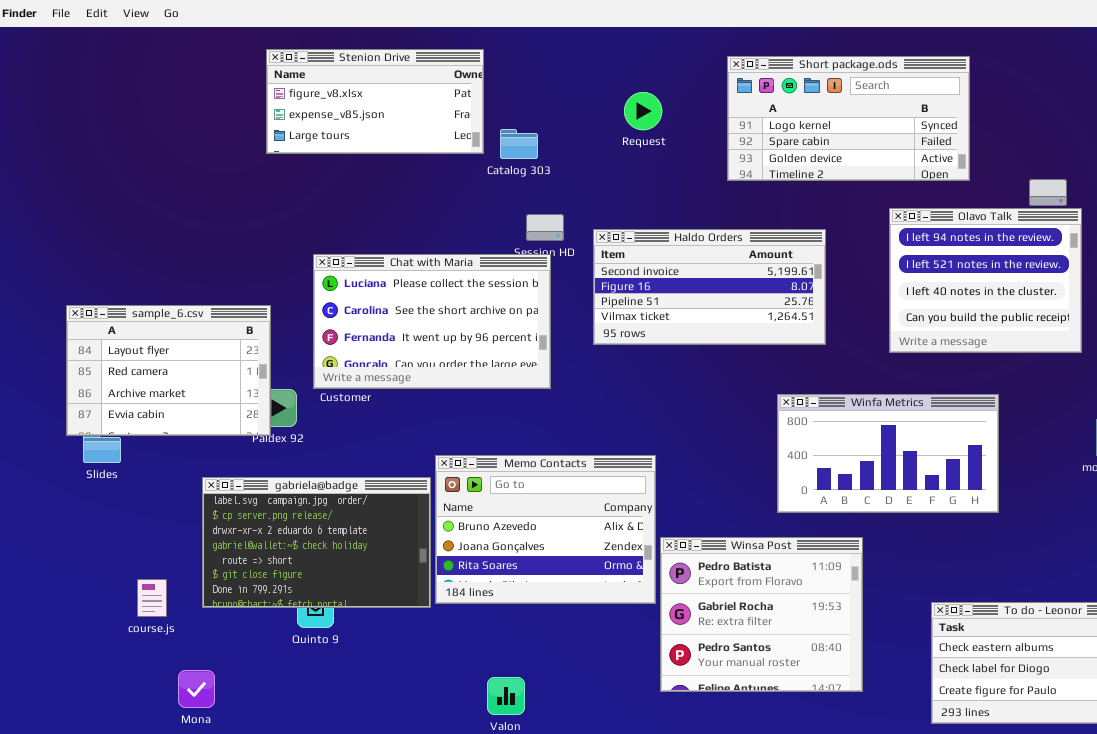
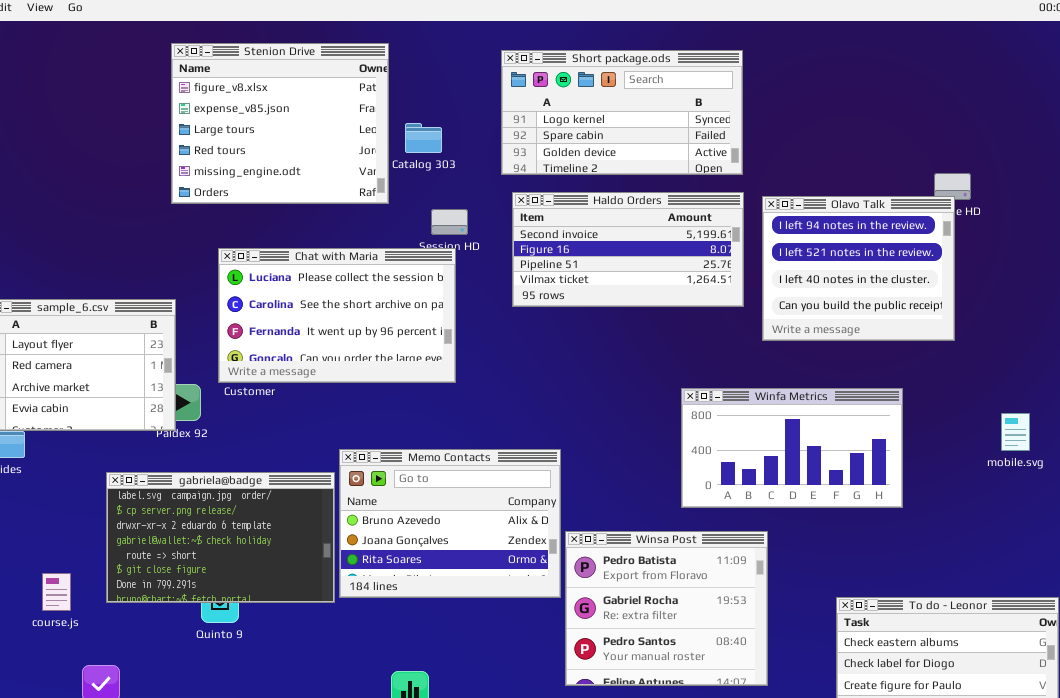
Stenion Drive: [266,49,484,154] -> [171,43,389,204], resized
Short package.ods: [727,56,970,181] -> [501,50,743,175], moved
Olavo Talk: [889,208,1082,353] -> [762,196,955,341], moved
Haldo Orders: [593,229,826,345] -> [512,192,744,307], moved

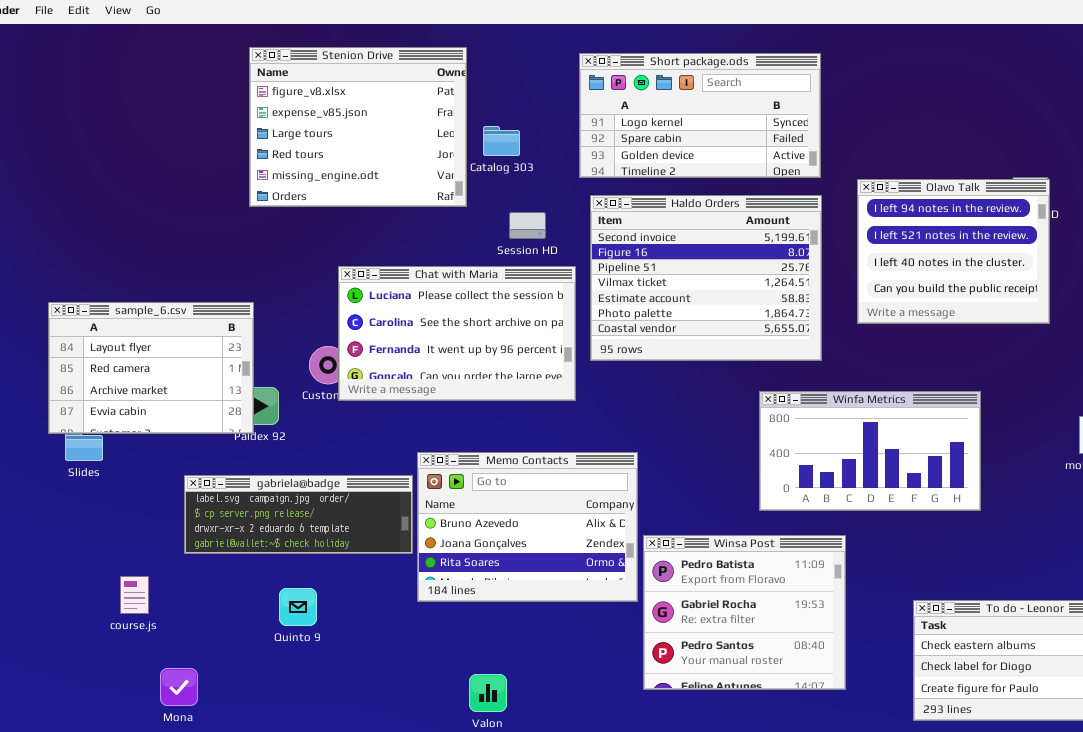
Haldo Orders: [512,192,744,307] -> [590,195,822,361], resized
Olavo Talk: [762,196,955,341] -> [857,179,1050,324], moved
Chat with Maria: [218,248,456,383] -> [338,266,576,401], moved
gabriela@badge: [106,472,335,603] -> [184,475,413,554], resized

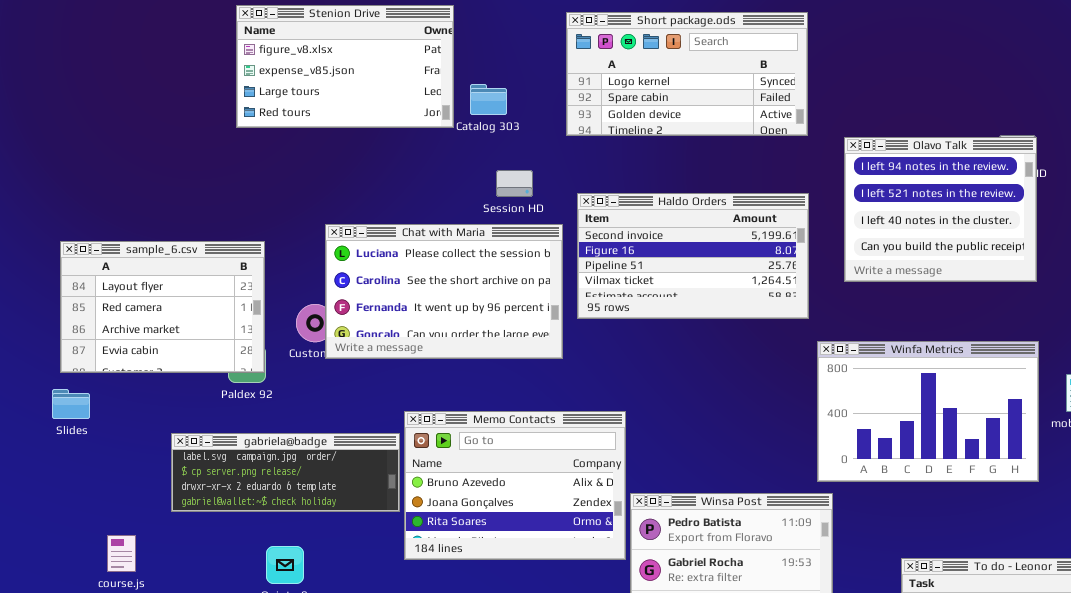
Stenion Drive: [249,47,467,207] -> [236,5,454,128], resized
Haldo Orders: [590,195,822,361] -> [577,193,809,319], resized
sample_6.csv: [48,302,254,434] -> [60,241,265,373], moved
Winfa Metrics: [759,391,981,511] -> [817,341,1039,482], moved, resized

